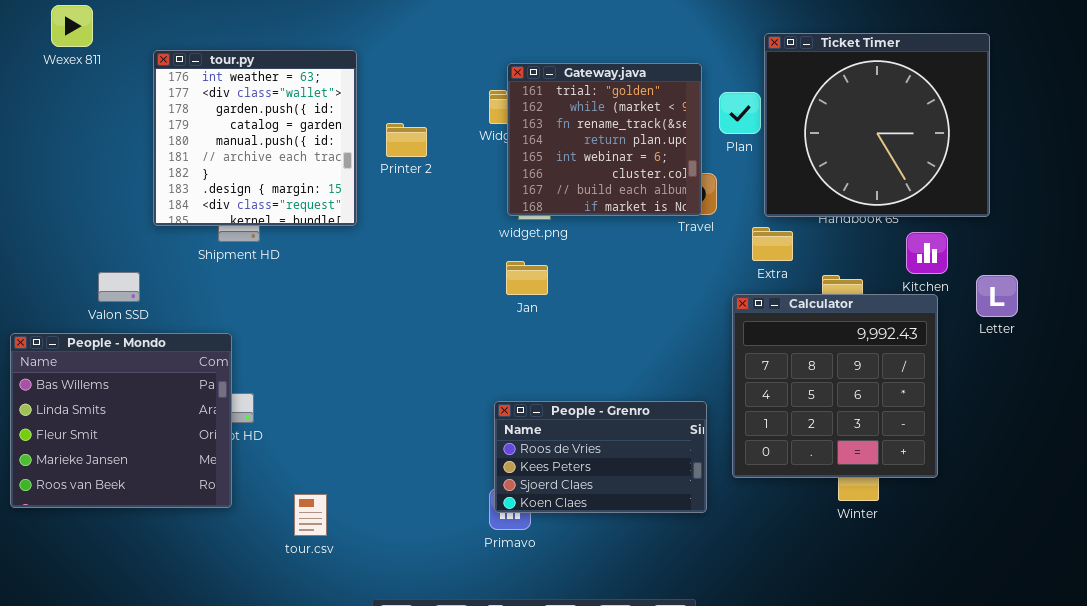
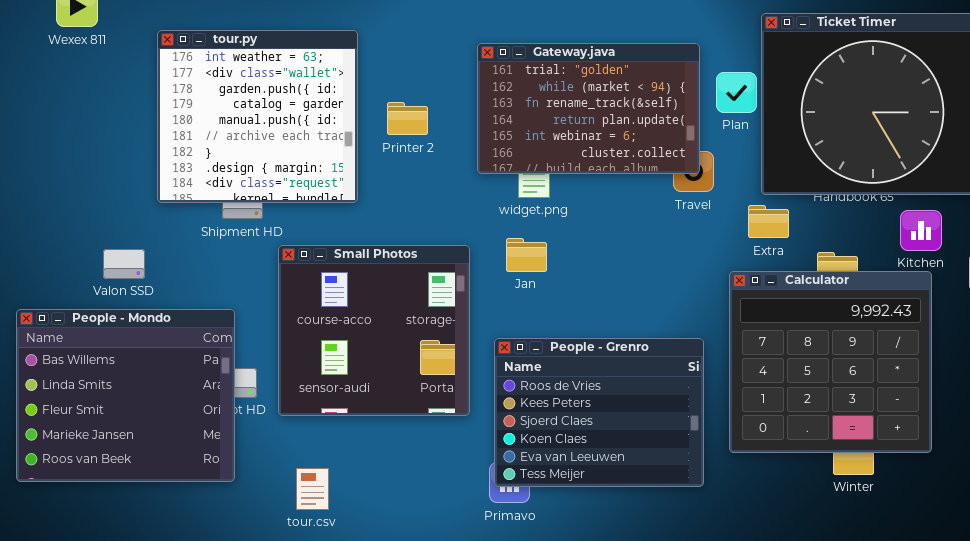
Gateway.java: [507,63,702,216] -> [477,43,700,174], resized
Small Photos: none -> [278,245,470,416], opened
People - Grenro: [494,401,707,513] -> [494,338,704,487], resized

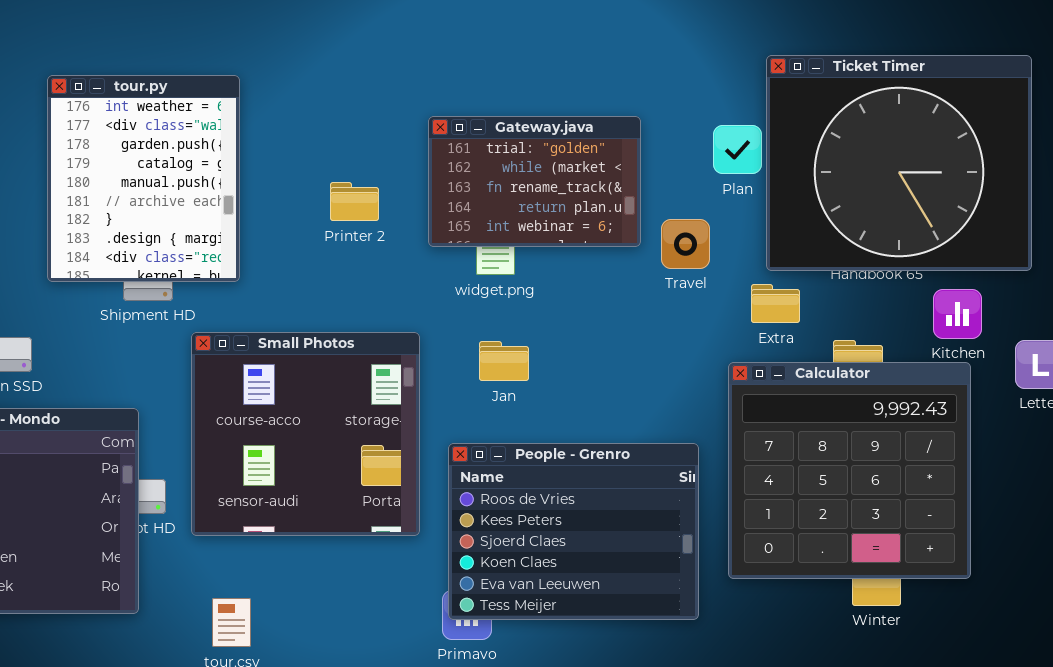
tour.py: [157,30,358,203] -> [47,75,240,282], resized
Gateway.java: [477,43,700,174] -> [428,116,641,247], resized
Printer 2: [387,102,428,135] -> [330,182,379,221], moved
Jan: [506,238,547,272] -> [479,341,529,381], moved

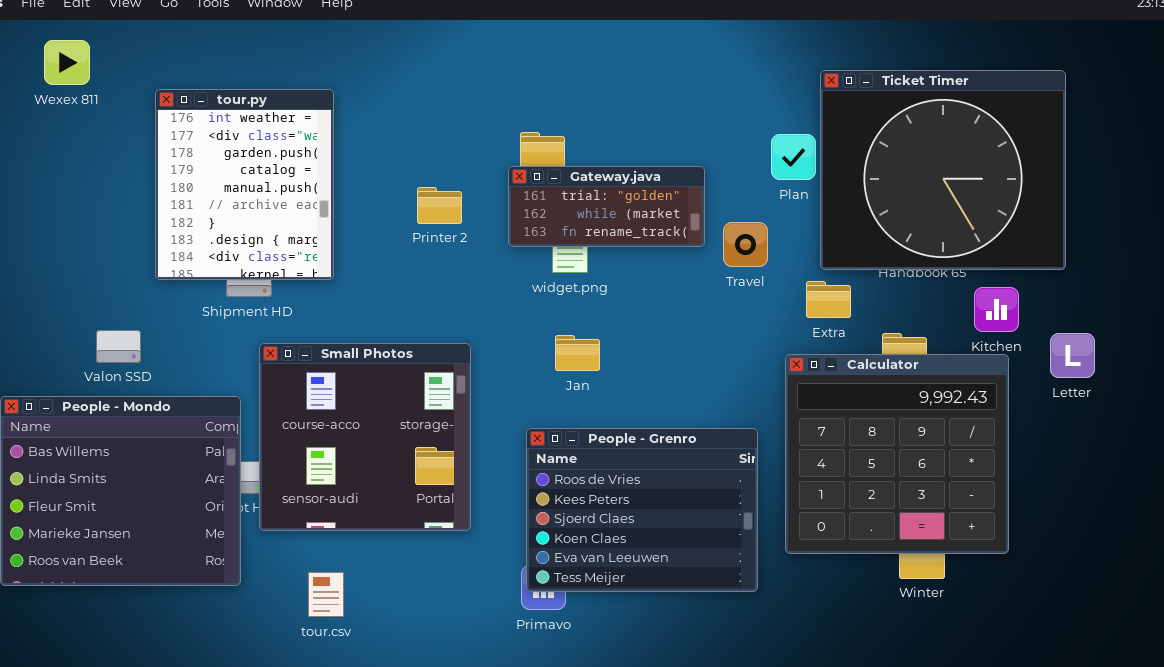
Gateway.java: [428,116,641,247] -> [508,166,705,247], resized
Small Photos: [191,332,420,536] -> [259,343,471,531], moved

